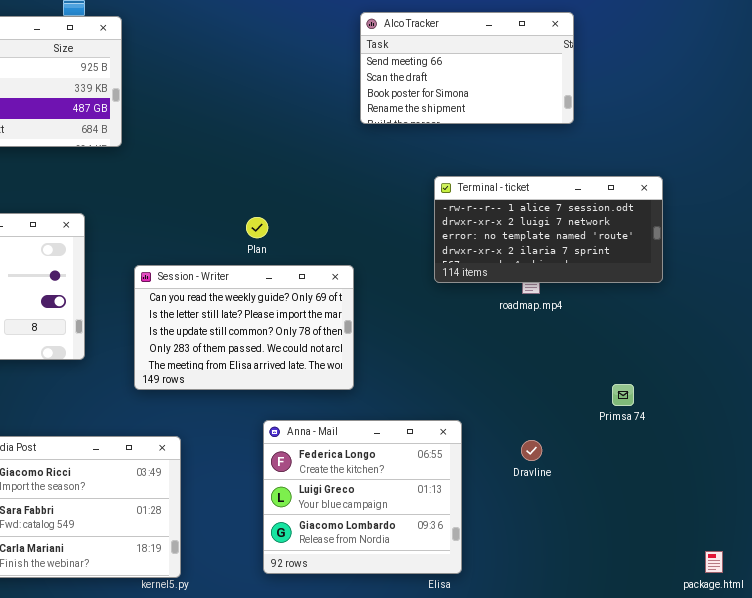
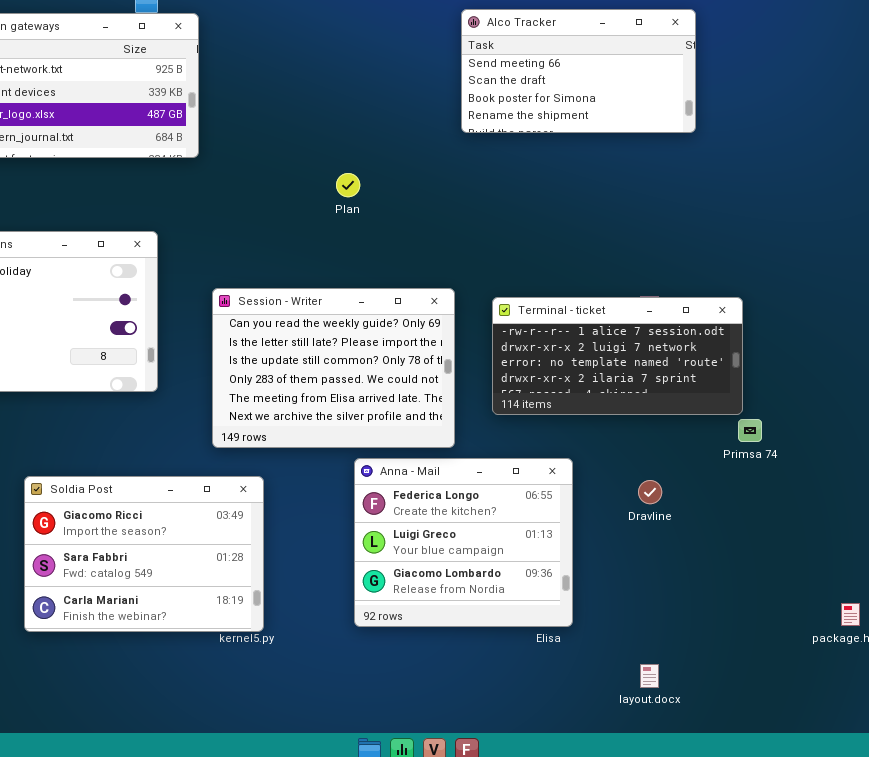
Terminal - ticket: [434,176,663,283] -> [492,297,743,415], moved
Plan: [246,217,268,238] -> [336,173,360,197], moved
Session - Writer: [134,265,354,390] -> [212,288,455,448], resized

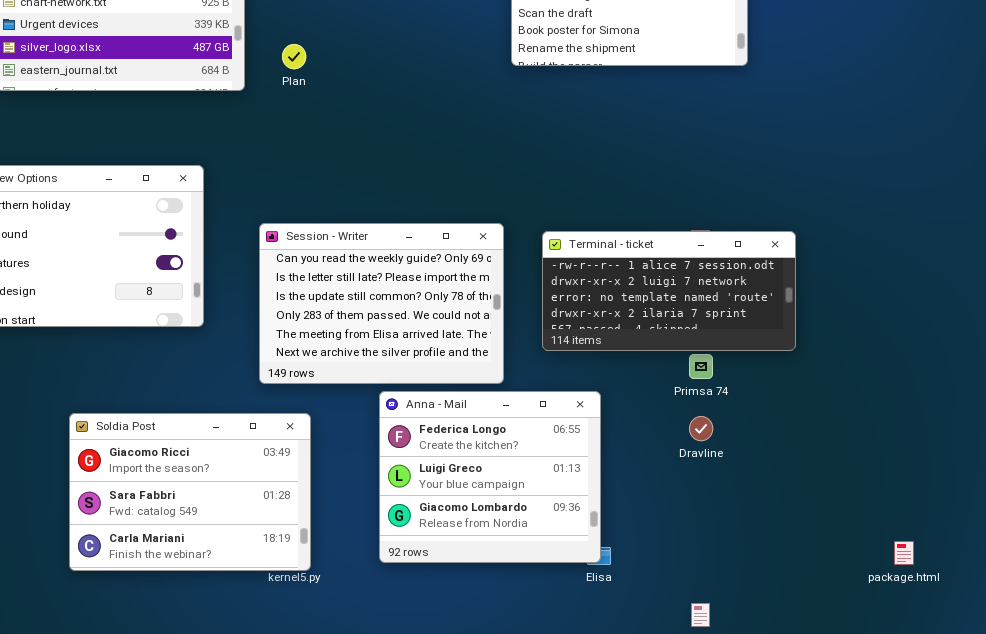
Plan: [336,173,360,197] -> [282,44,306,69], moved
Primsa 74: [738,419,762,442] -> [689,354,713,379], moved
Anna - Mail: [354,458,573,627] -> [379,391,601,563], moved

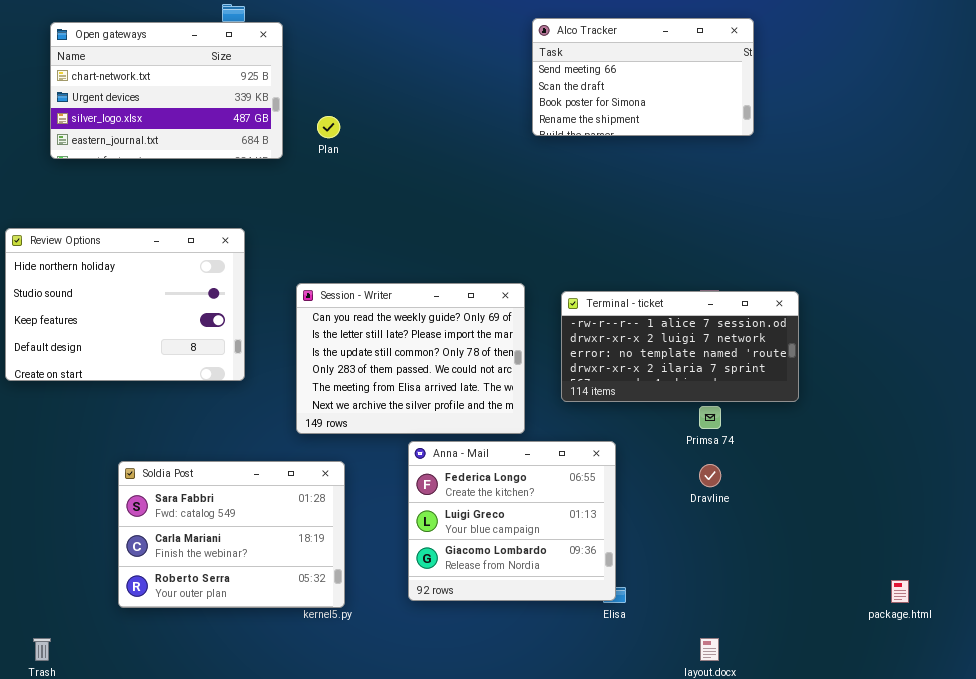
Soldia Post: [69,413,311,571] -> [118,461,345,608], scrolled down 1 row

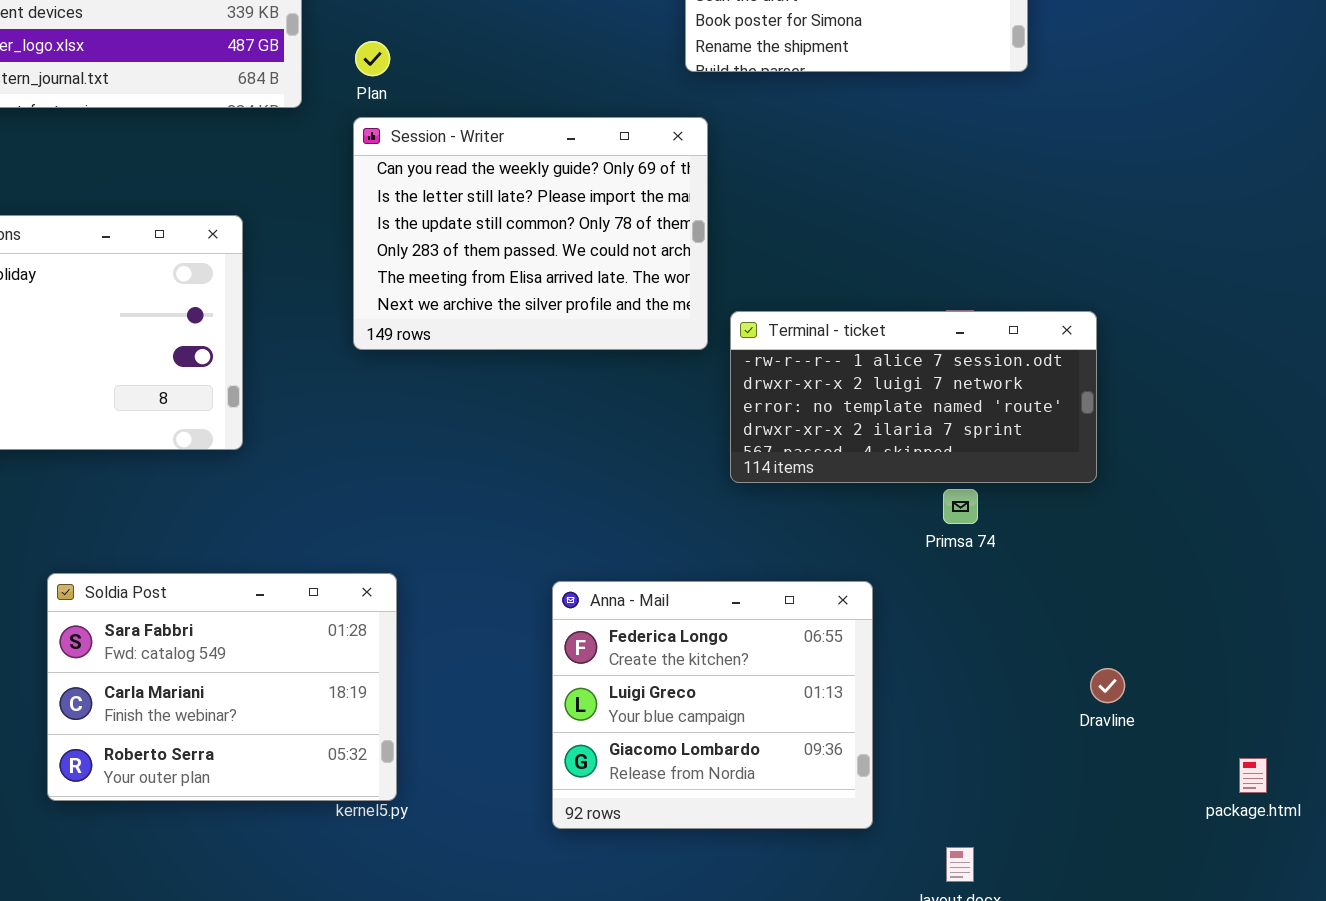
Session - Writer: [296,283,525,434] -> [353,117,708,350], moved
Anna - Mail: [408,441,616,601] -> [552,581,873,829], moved
Dravline: [699,464,721,487] -> [1090,668,1125,703], moved

